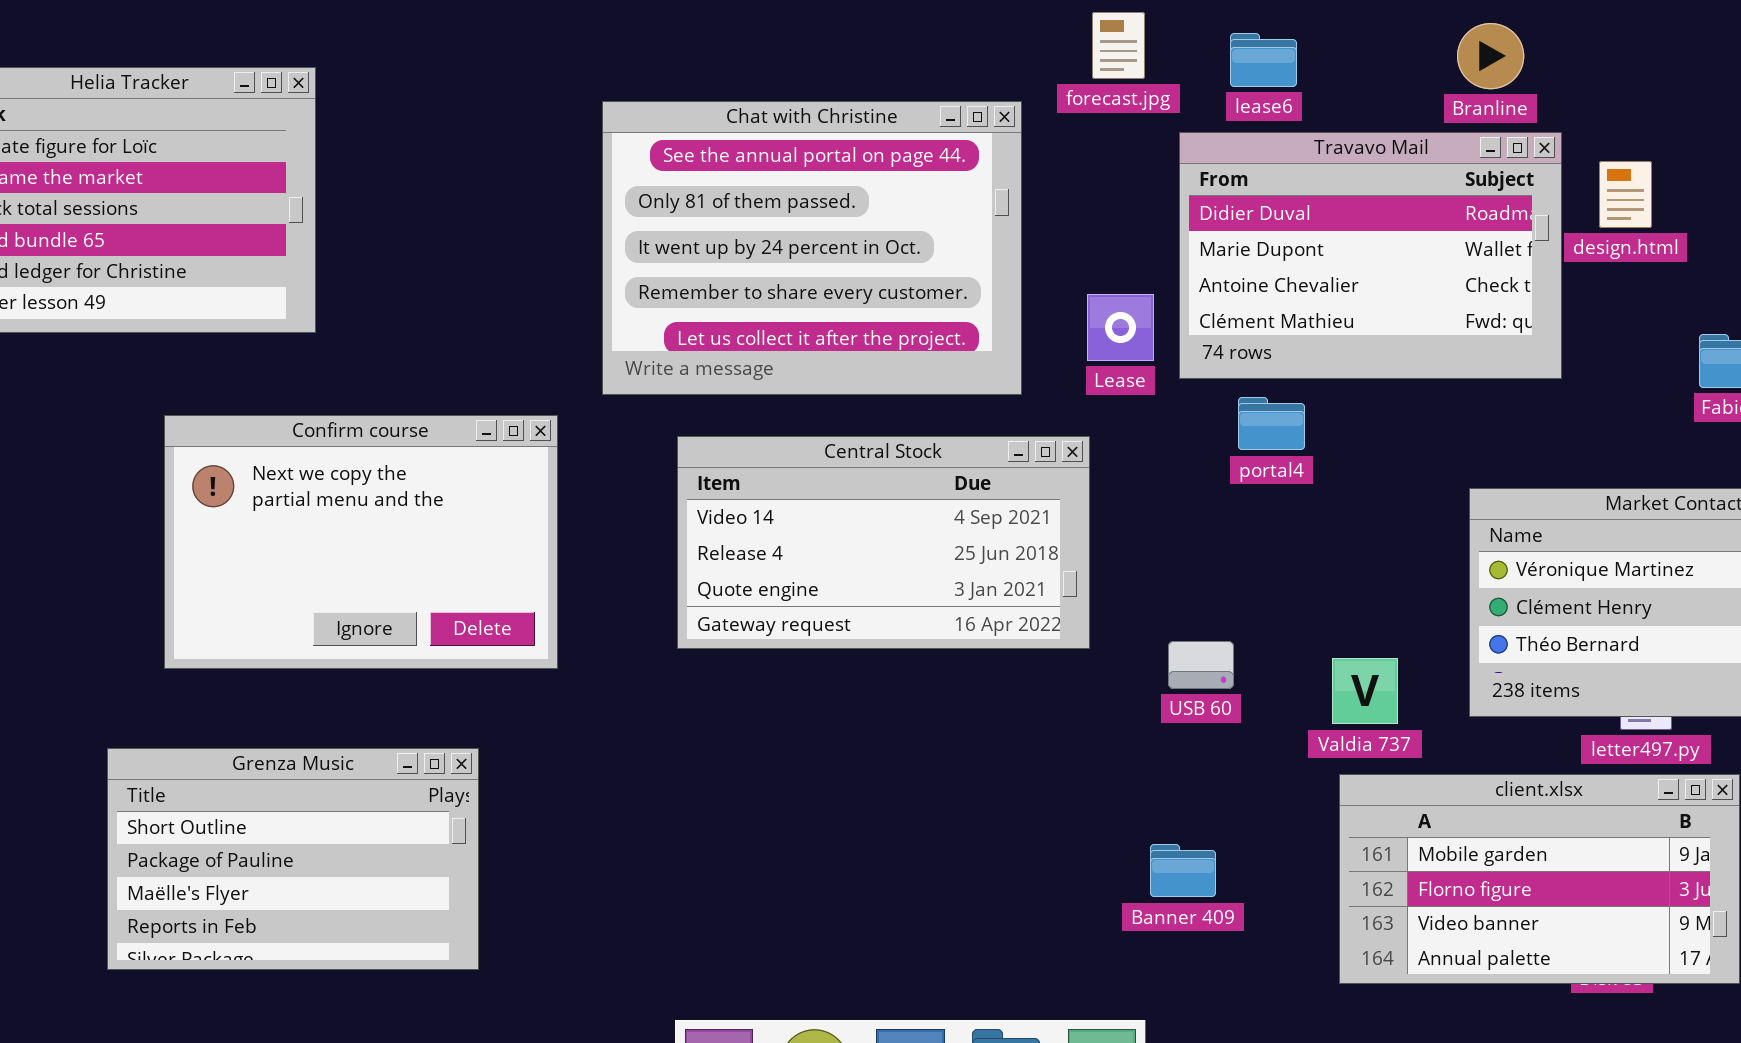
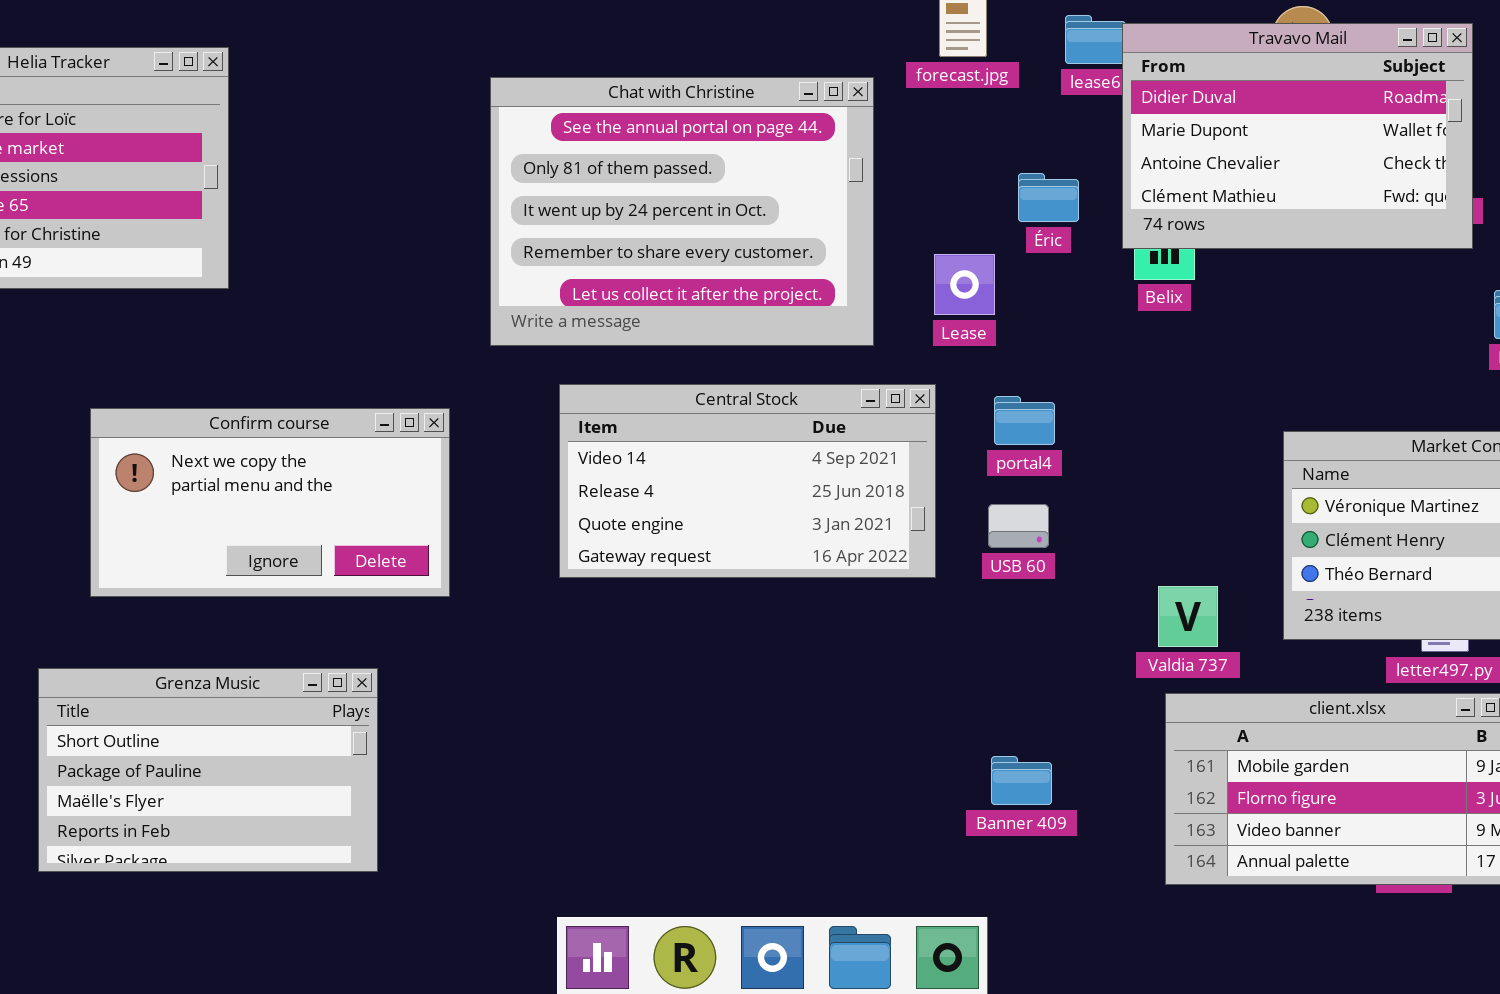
Travavo Mail: [1179,132,1562,379] -> [1122,23,1473,249], moved
portal4: [1238,397,1305,450] -> [994,396,1055,445], moved
Confirm course: [164,415,558,669] -> [90,408,450,597], resized
USB 60: [1168,641,1234,689] -> [988,504,1049,548], moved

